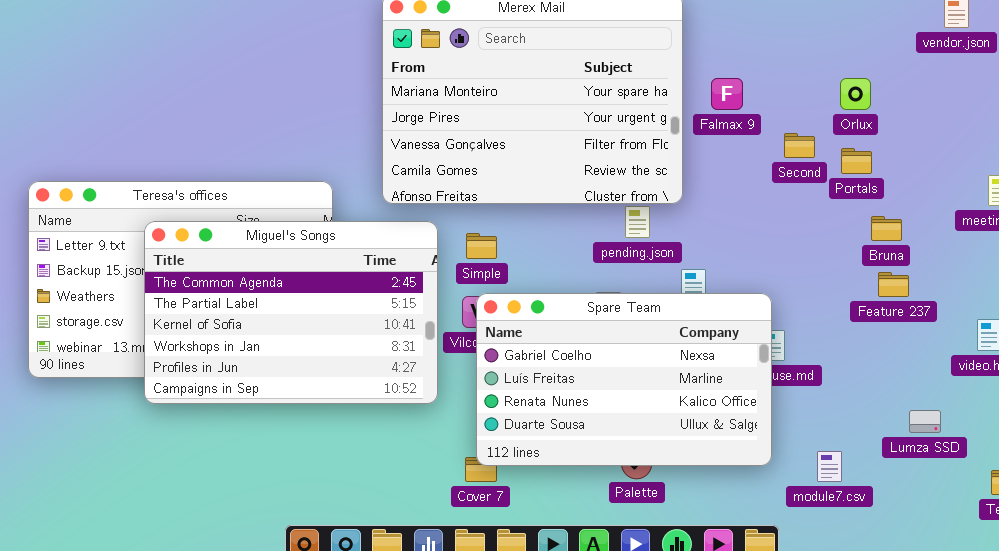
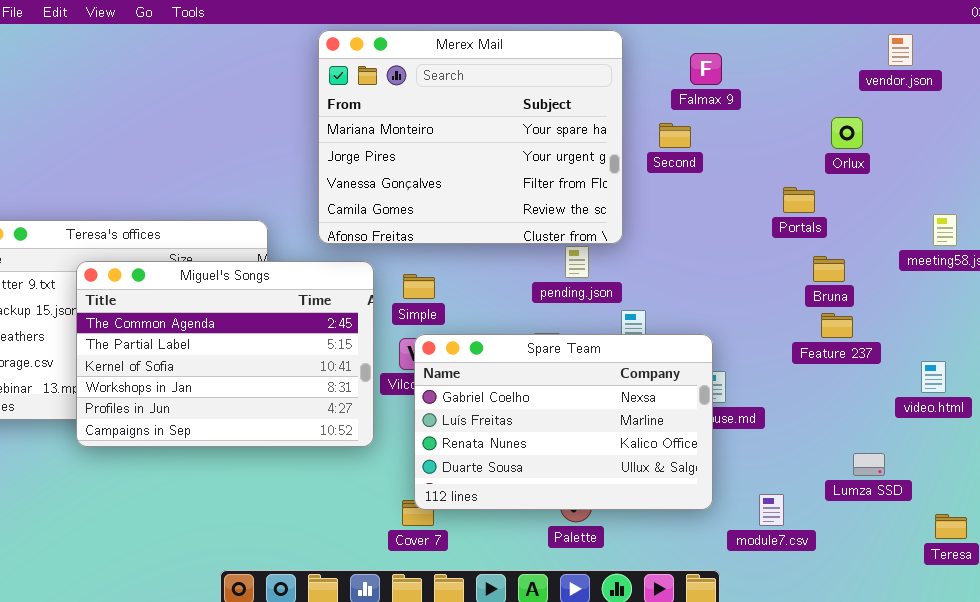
Falmax 9: [711,78,743,110] -> [690,53,722,85], moved
Orlux: [840,78,871,110] -> [831,117,863,149], moved
Second: [784,133,815,158] -> [659,123,691,148], moved

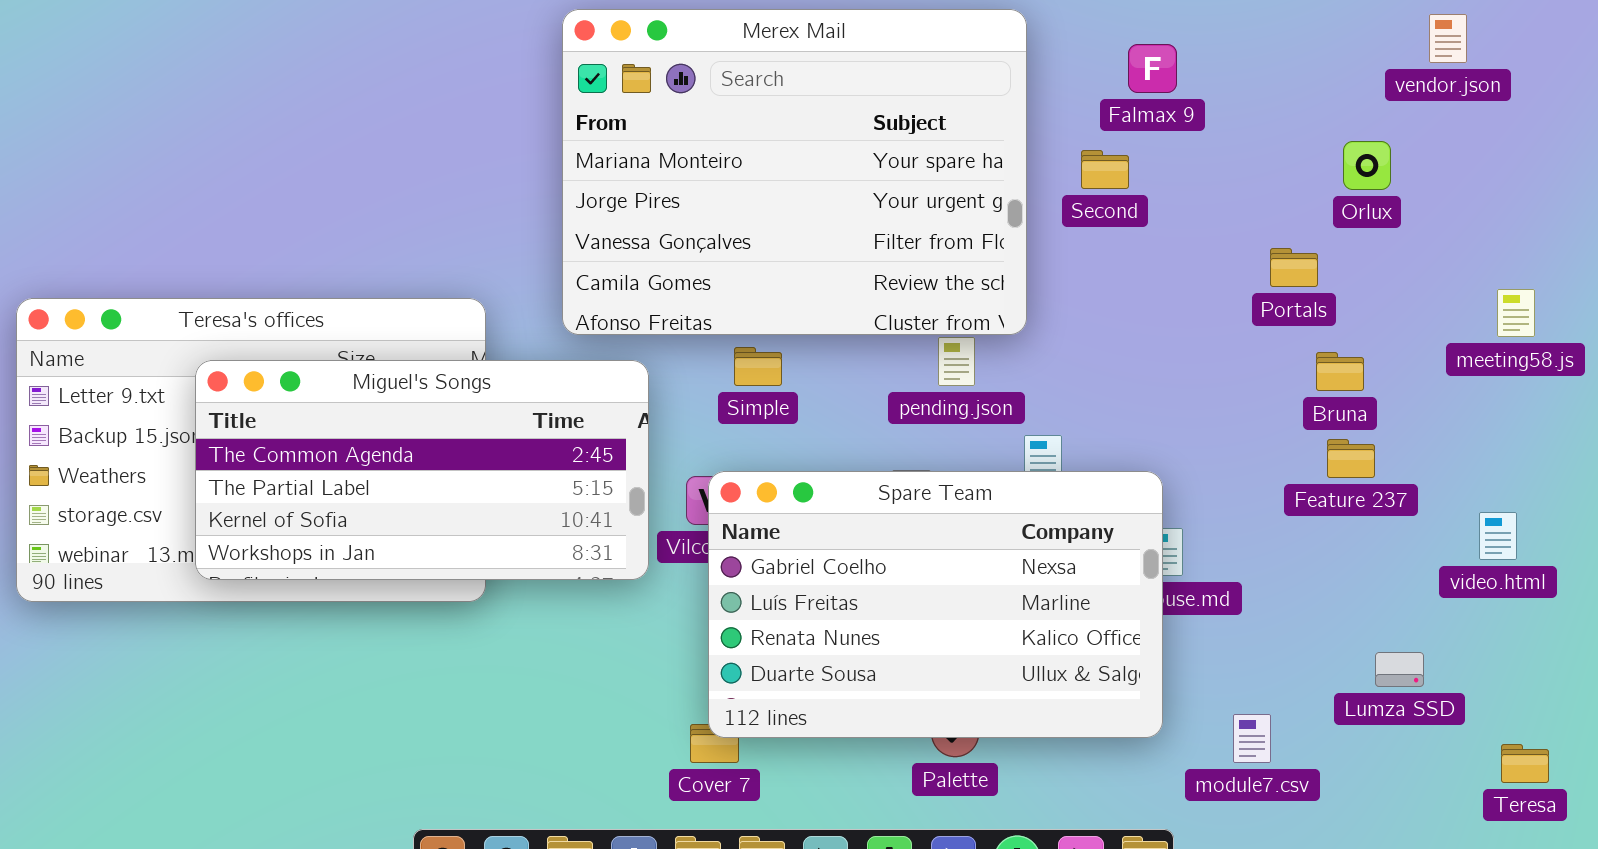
Miguel's Songs: [76,261,374,447] -> [195,360,649,580], resized
Simple: [403,274,435,299] -> [734,347,782,386], moved

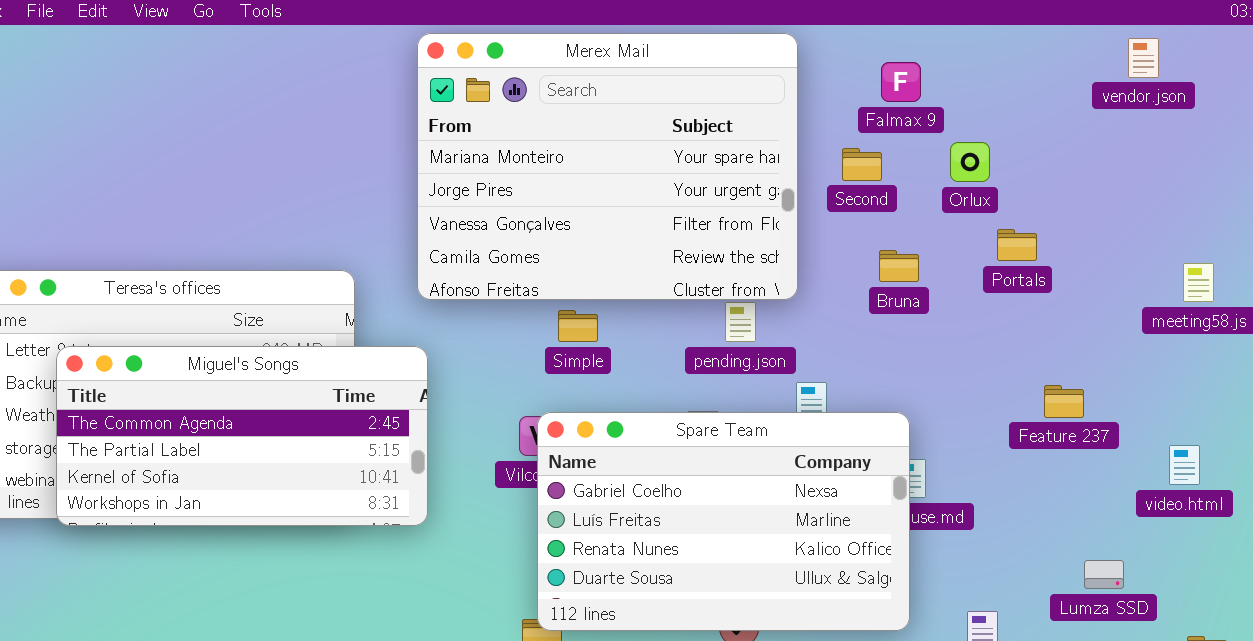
Orlux: [1343,141,1391,190] -> [950,142,990,182], moved
Bruna: [1316,352,1364,391] -> [879,250,919,282], moved
Miguel's Songs: [195,360,649,580] -> [56,346,428,526], moved

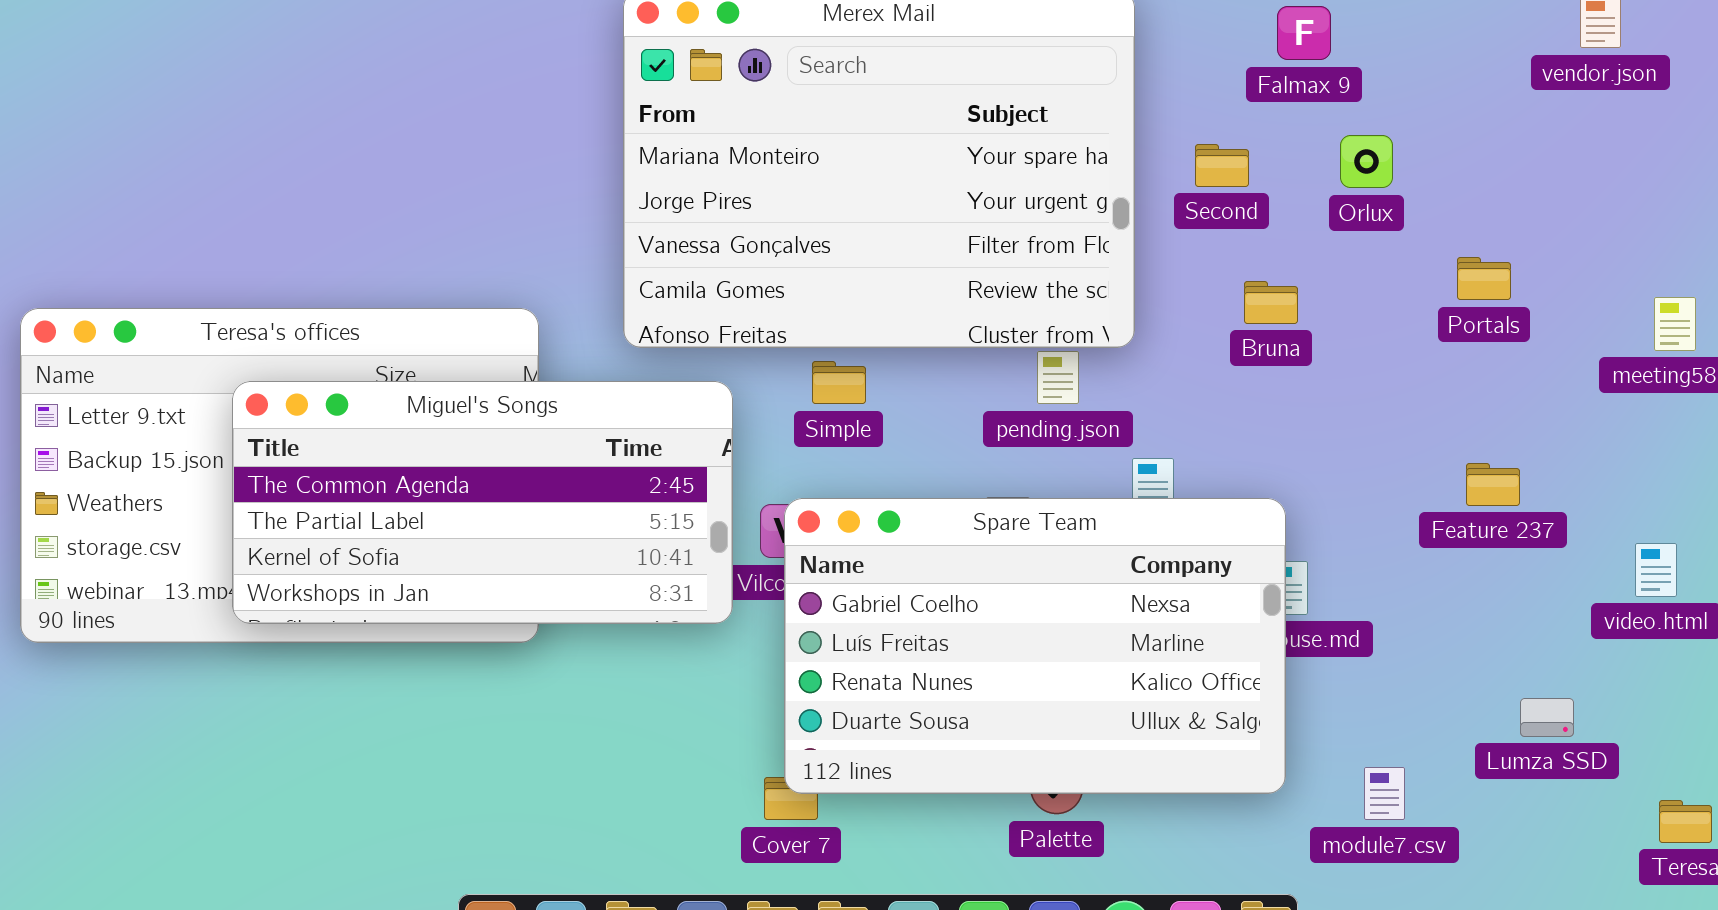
Falmax 9: [881,62,921,102] -> [1277,6,1331,60], moved
Portals: [997,229,1037,261] -> [1457,257,1511,300], moved
Miguel's Songs: [56,346,428,526] -> [232,381,733,624], moved

